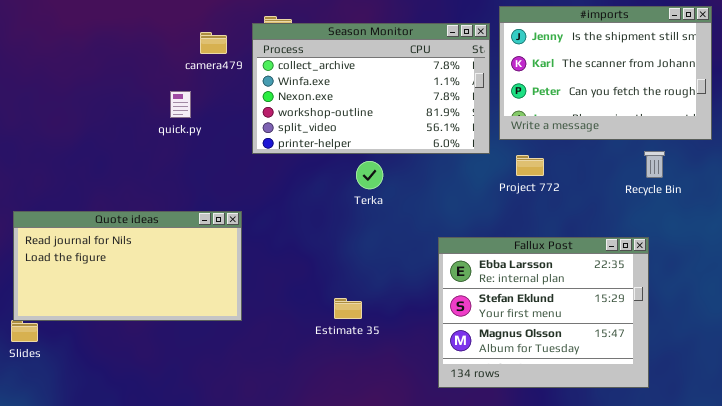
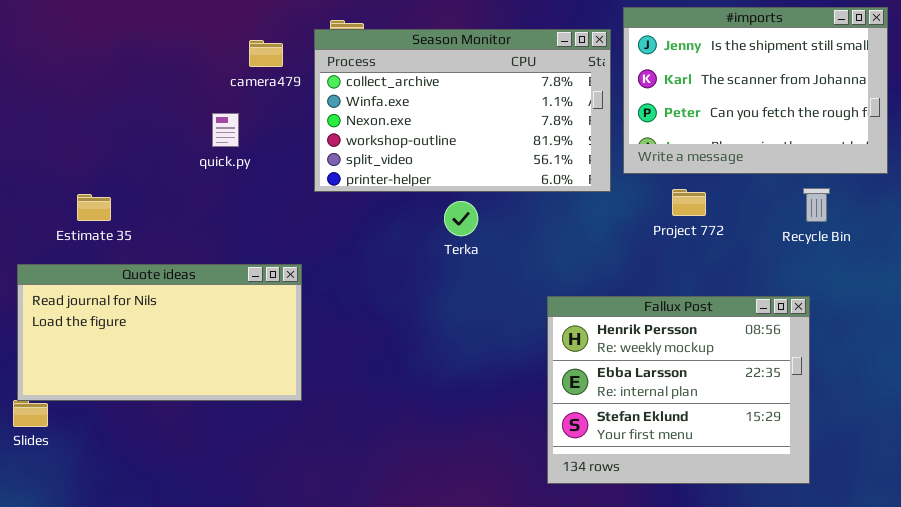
Project 772: [516,155,544,176] -> [672,189,706,216], moved
Fallux Post: [438,237,649,388] -> [547,296,810,484], scrolled up 1 row
Estimate 35: [334,298,362,319] -> [77,194,111,221], moved

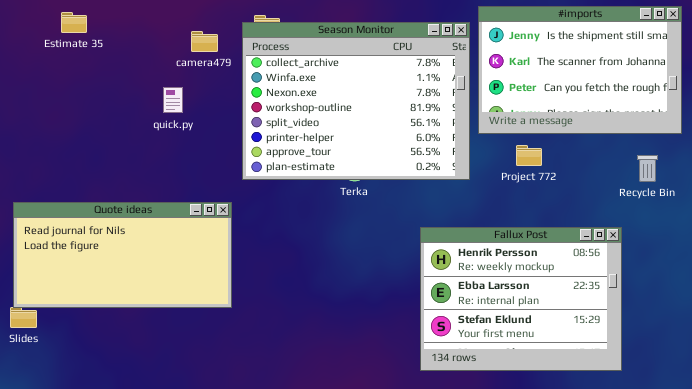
Season Monitor: [314,29,611,192] -> [242,22,470,180], resized
Recycle Bin: [803,188,830,222] -> [637,155,658,182], moved
Estimate 35: [77,194,111,221] -> [61,12,87,33], moved

